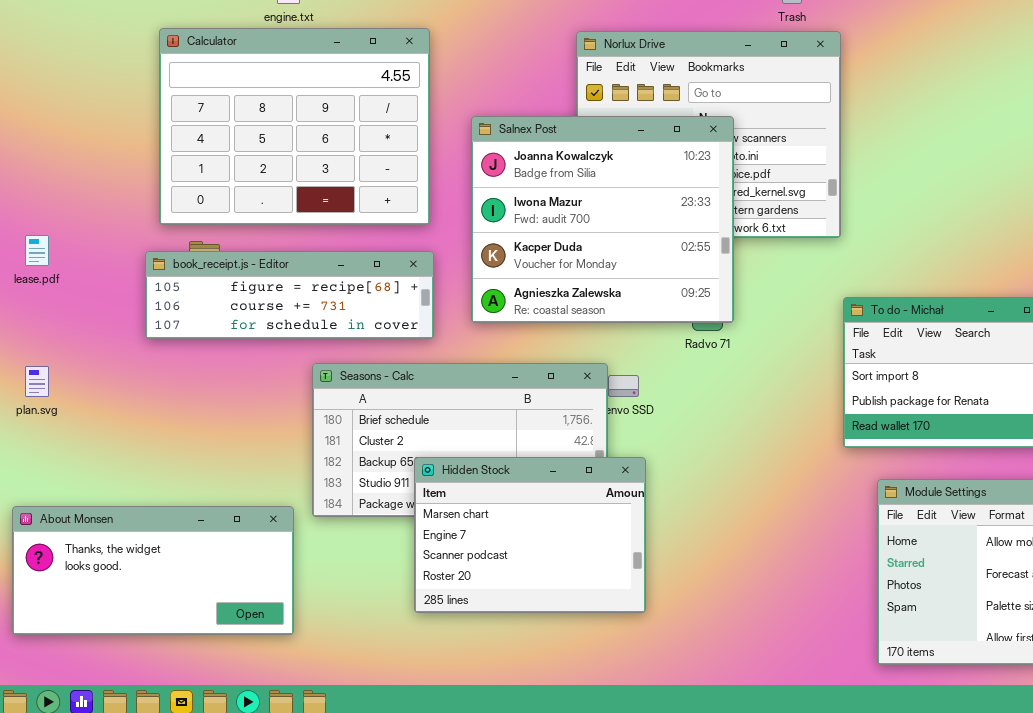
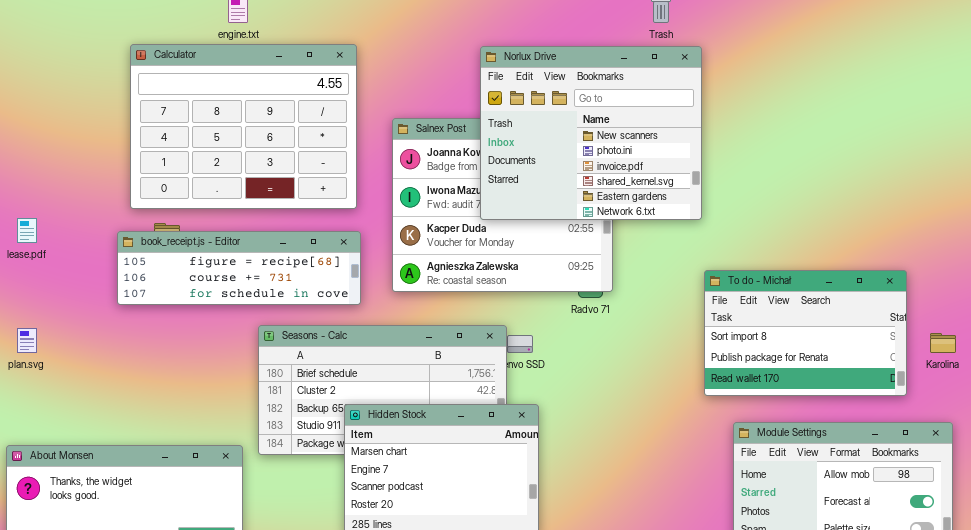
Norlux Drive: [576,31,841,238] -> [480,46,702,220], raised

